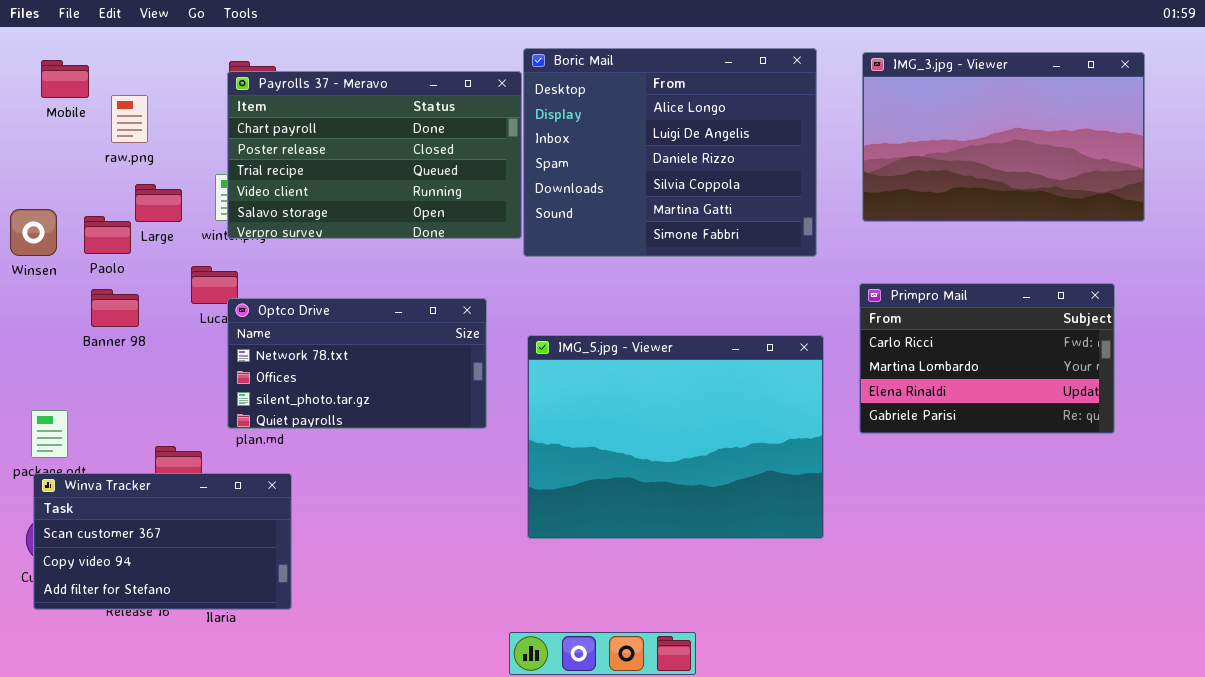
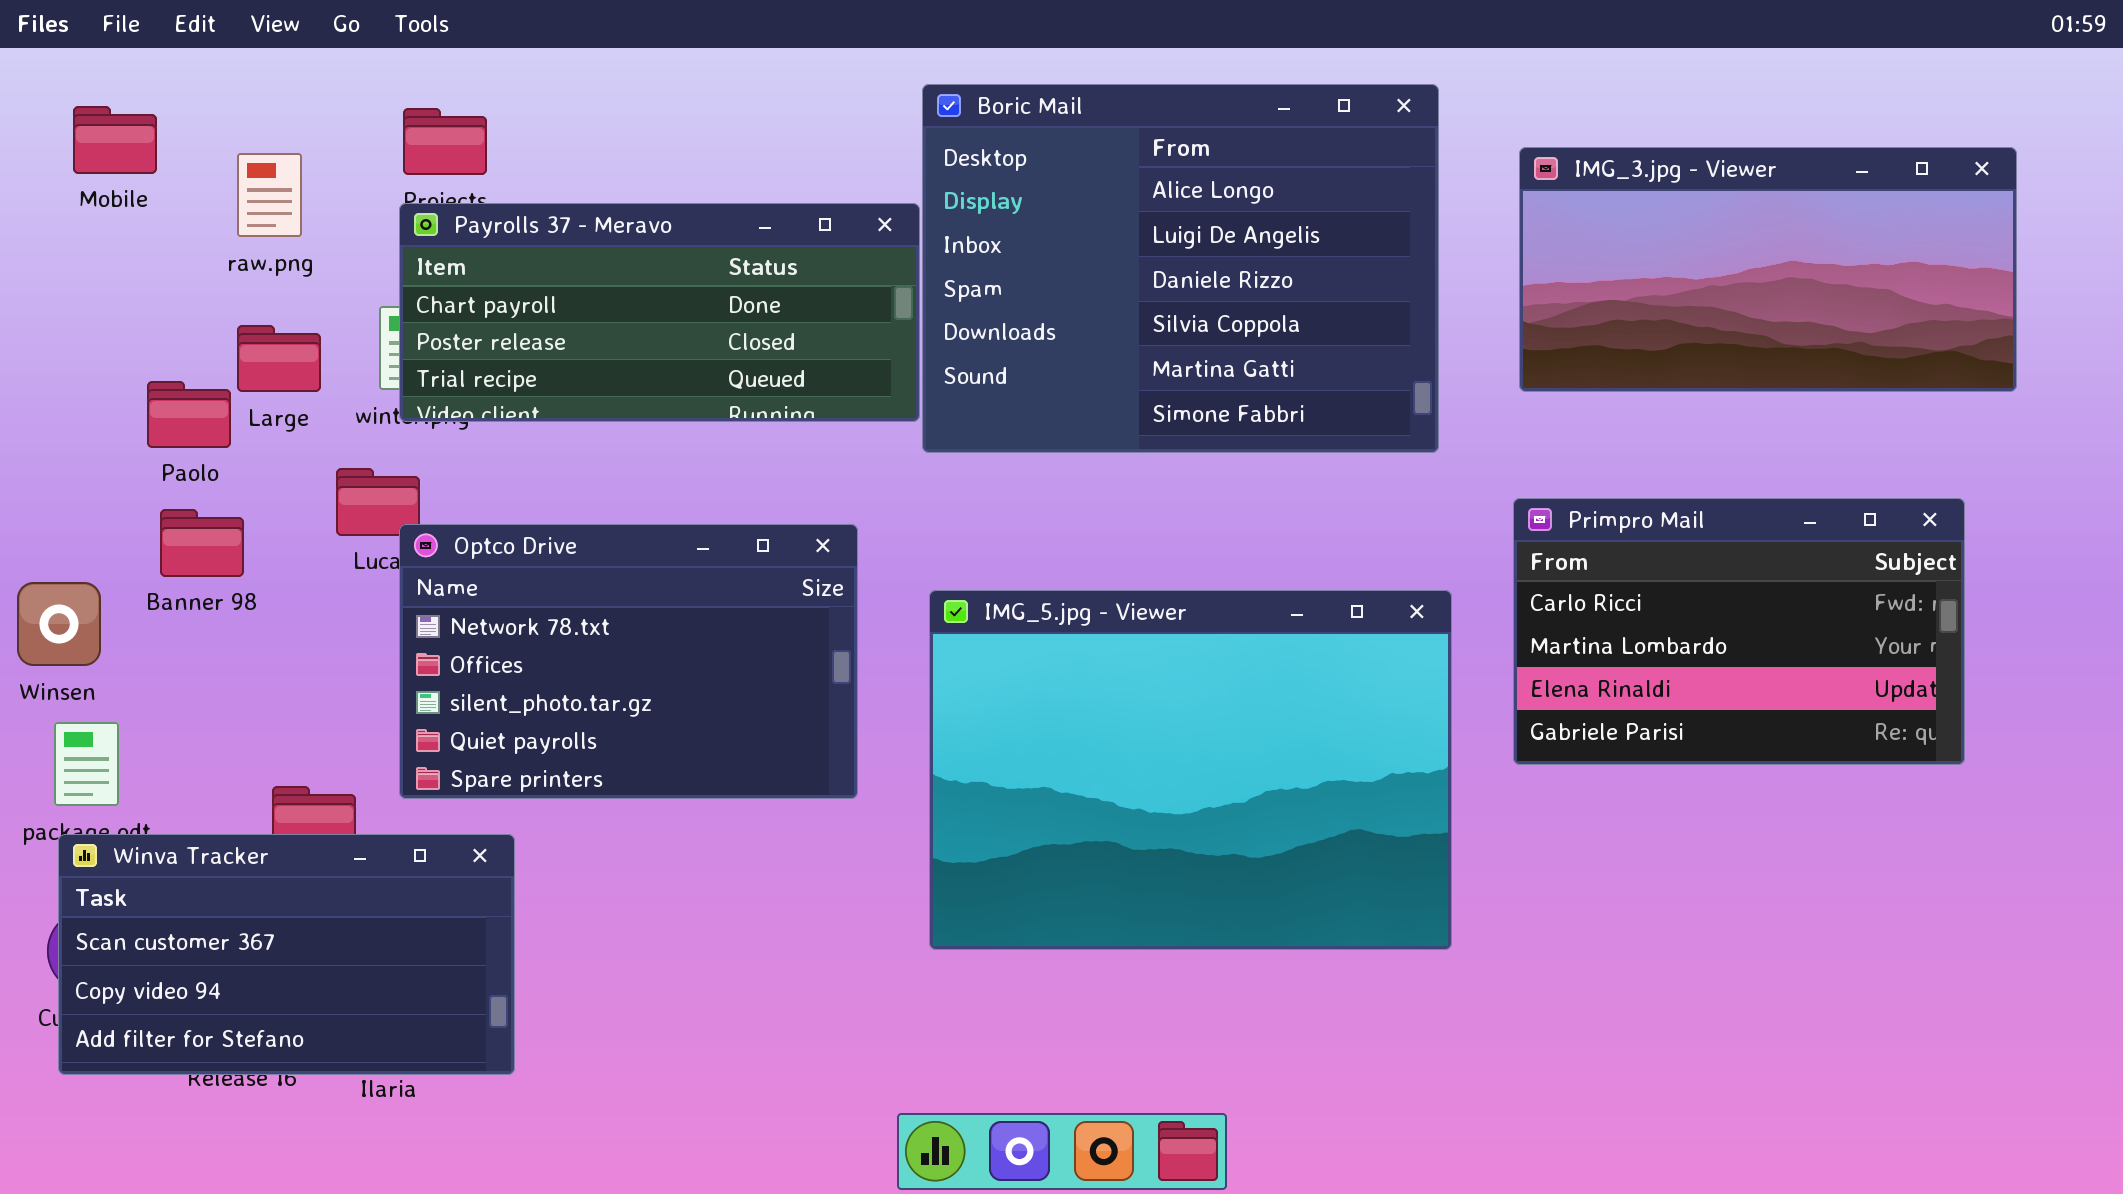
IMG_3.jpg - Viewer: [862,52,1145,222] -> [1519,147,2017,392], resized
Payrolls 37 - Meravo: [227,71,522,239] -> [399,203,920,422], resized
raw.png: [111,95,148,143] -> [237,153,302,237], moved
Winsen: [10,209,57,256] -> [17,582,101,666], moved
Optco Drive: [227,298,487,429] -> [399,524,858,799], resized

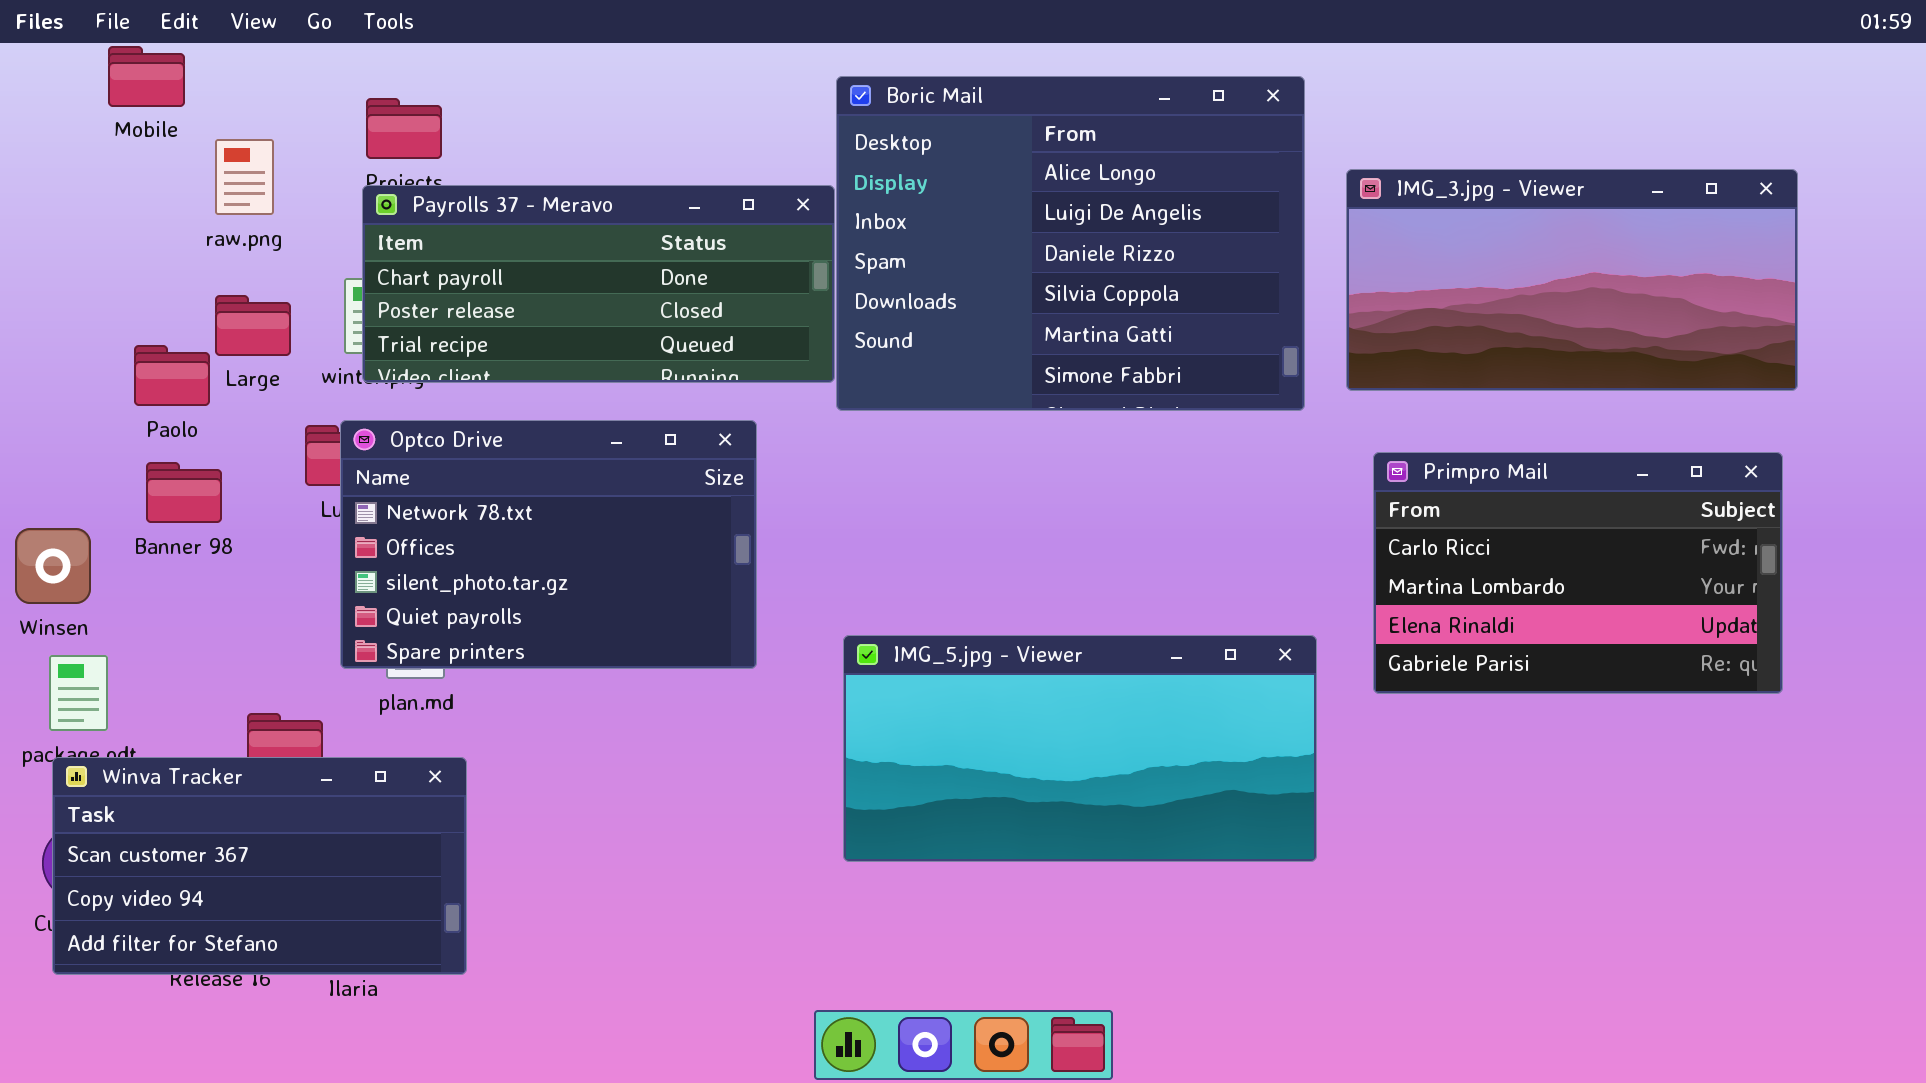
Mobile: [73,106,157,174] -> [108,46,185,107], moved
IMG_3.jpg - Viewer: [1519,147,2017,392] -> [1346,169,1798,391], moved
Optco Drive: [399,524,858,799] -> [340,420,757,669], moved
IMG_5.jpg - Viewer: [929,590,1452,950] -> [843,635,1317,862], resized

